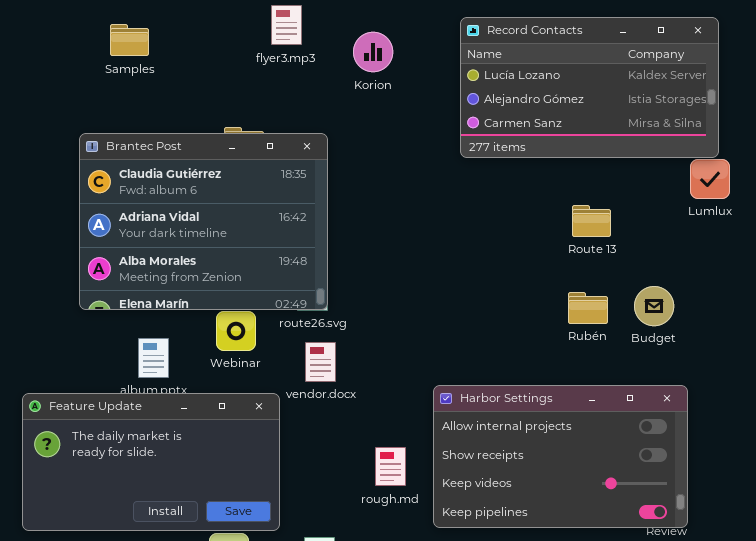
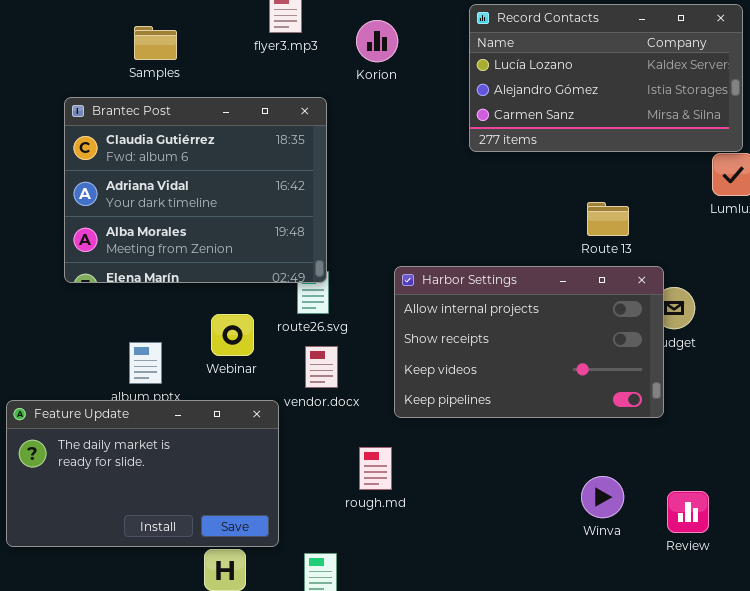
Samples: [110,24,149,56] -> [134,26,177,60], moved
Brantec Post: [79,133,328,310] -> [64,97,327,283], moved
Harbor Settings: [433,385,688,528] -> [394,266,664,418], moved
rough.md: [375,447,406,486] -> [359,447,392,490], moved

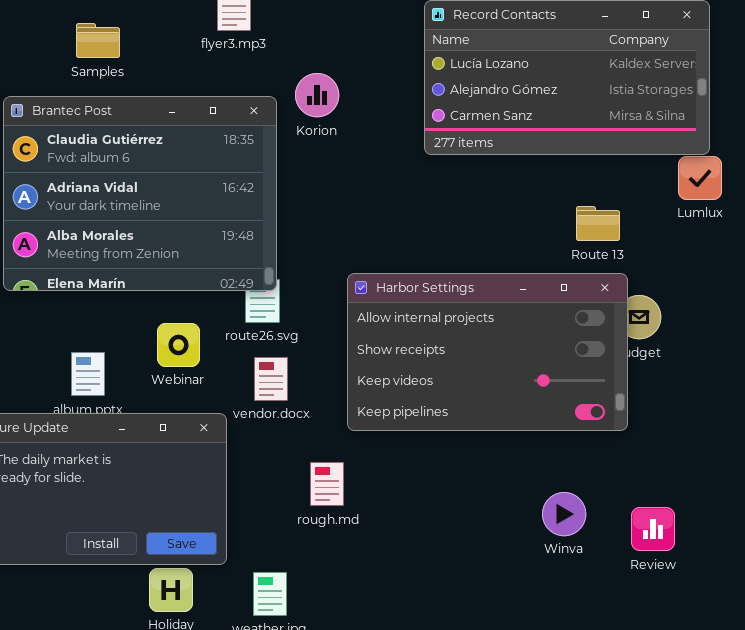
Korion: [356,20,398,62] -> [295,73,339,117], moved
Route 13: [587,202,629,236] -> [576,206,620,241], moved

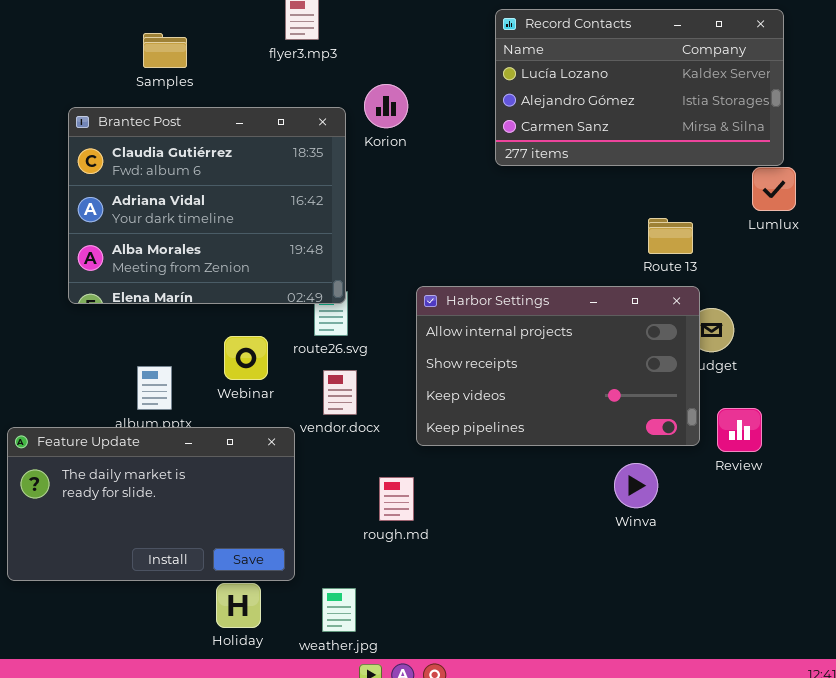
Winva: [542,492,586,536] -> [614,463,658,508], moved
Review: [631,507,675,551] -> [717,408,762,452], moved

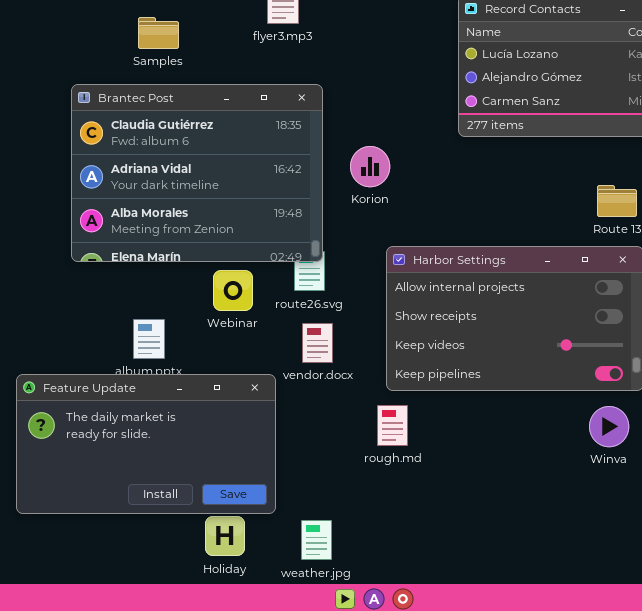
Korion: [364,84,408,128] -> [350,146,390,187], moved
Webinar: [224,336,268,380] -> [213,270,253,311], moved
Winva: [614,463,658,508] -> [589,406,629,447], moved
rough.md: [379,477,414,521] -> [377,405,408,446], moved

